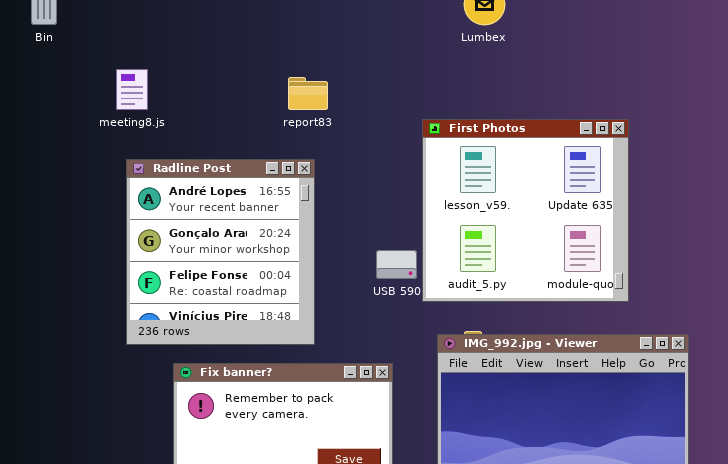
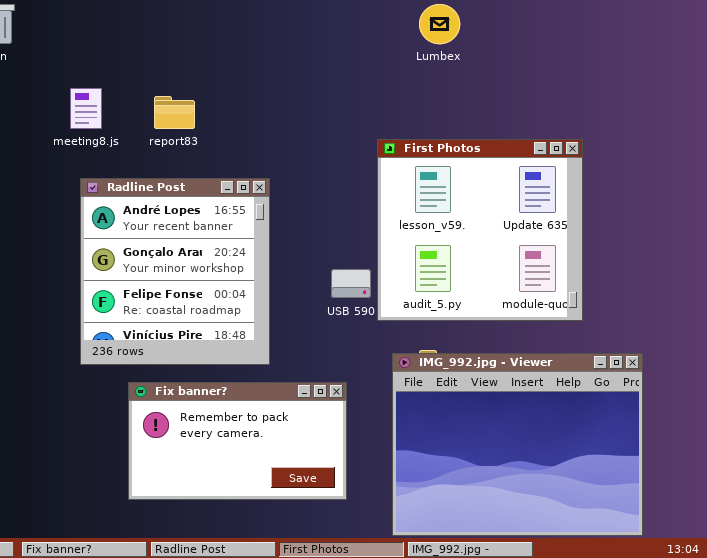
report83: [288,77,328,110] -> [154,96,195,129], moved

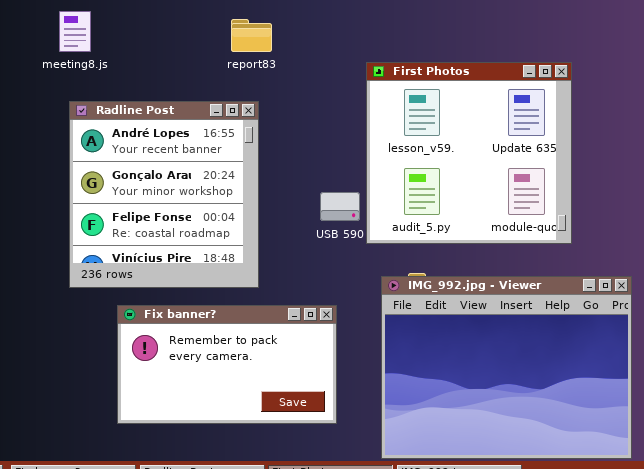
report83: [154,96,195,129] -> [231,19,272,52], moved

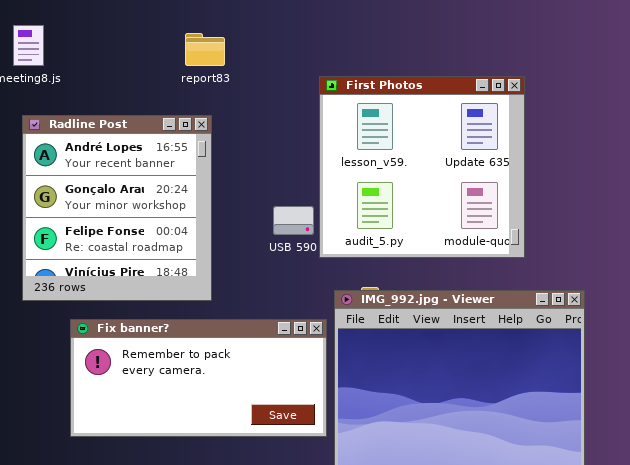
Fix banner?: [117,305,337,424] -> [70,319,327,437], resized

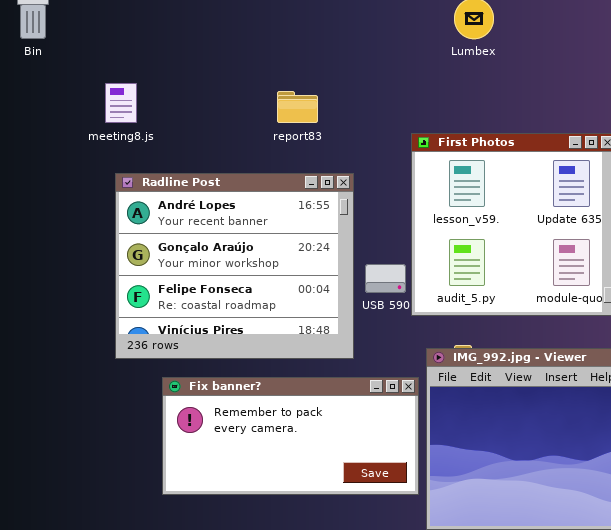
Radline Post: [22,115,212,301] -> [115,173,354,359], resized

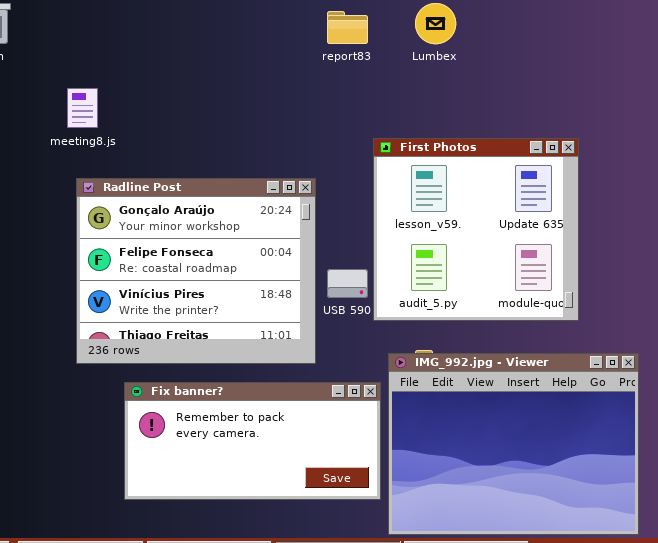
report83: [277,91,318,123] -> [327,11,368,44], moved
Radline Post: [115,173,354,359] -> [76,178,316,364], scrolled down 1 row

